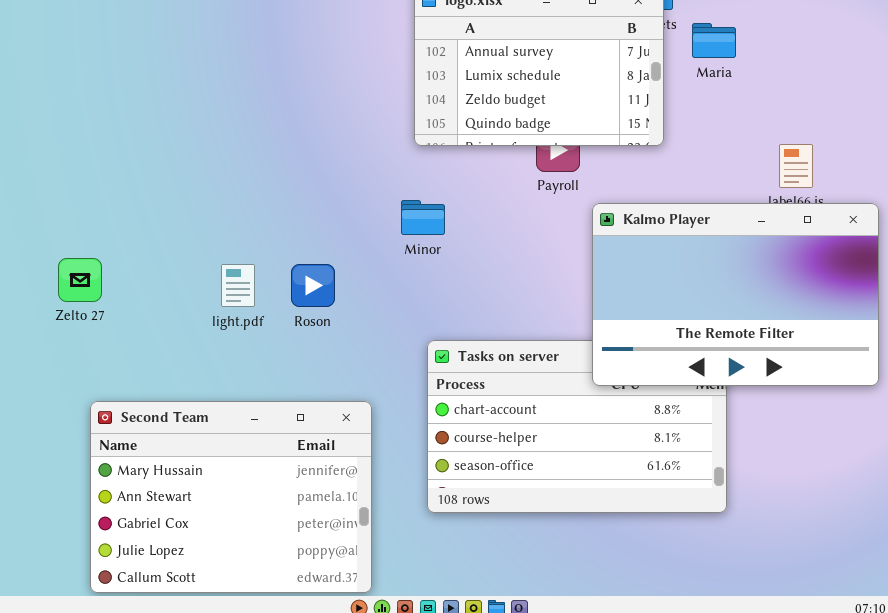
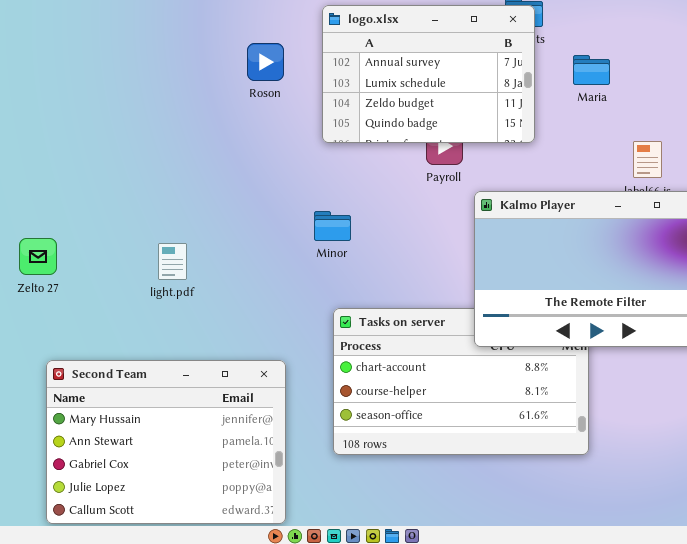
Maria: [692,23,736,58] -> [573,55,610,85], moved
Minor: [401,200,445,235] -> [314,211,351,241], moved
Roson: [291,264,335,307] -> [247,43,284,81], moved

